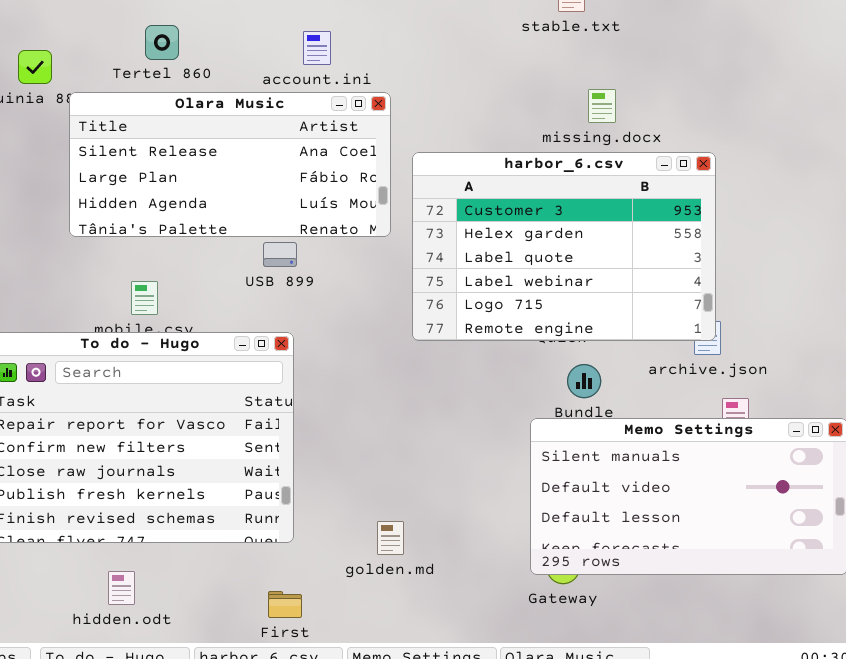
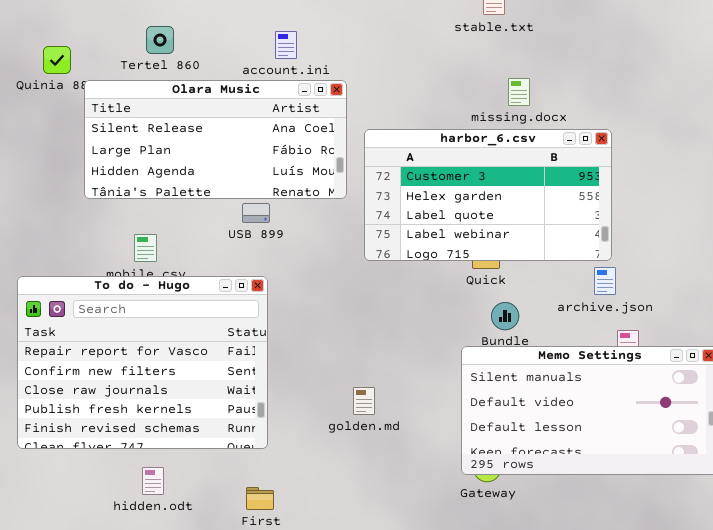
harbor_6.csv: [412,152,716,341] -> [364,129,612,261], resized
golden.md: [377,521,404,555] -> [353,387,375,415], moved
hidden.odt: [108,571,135,605] -> [142,467,164,495], moved

